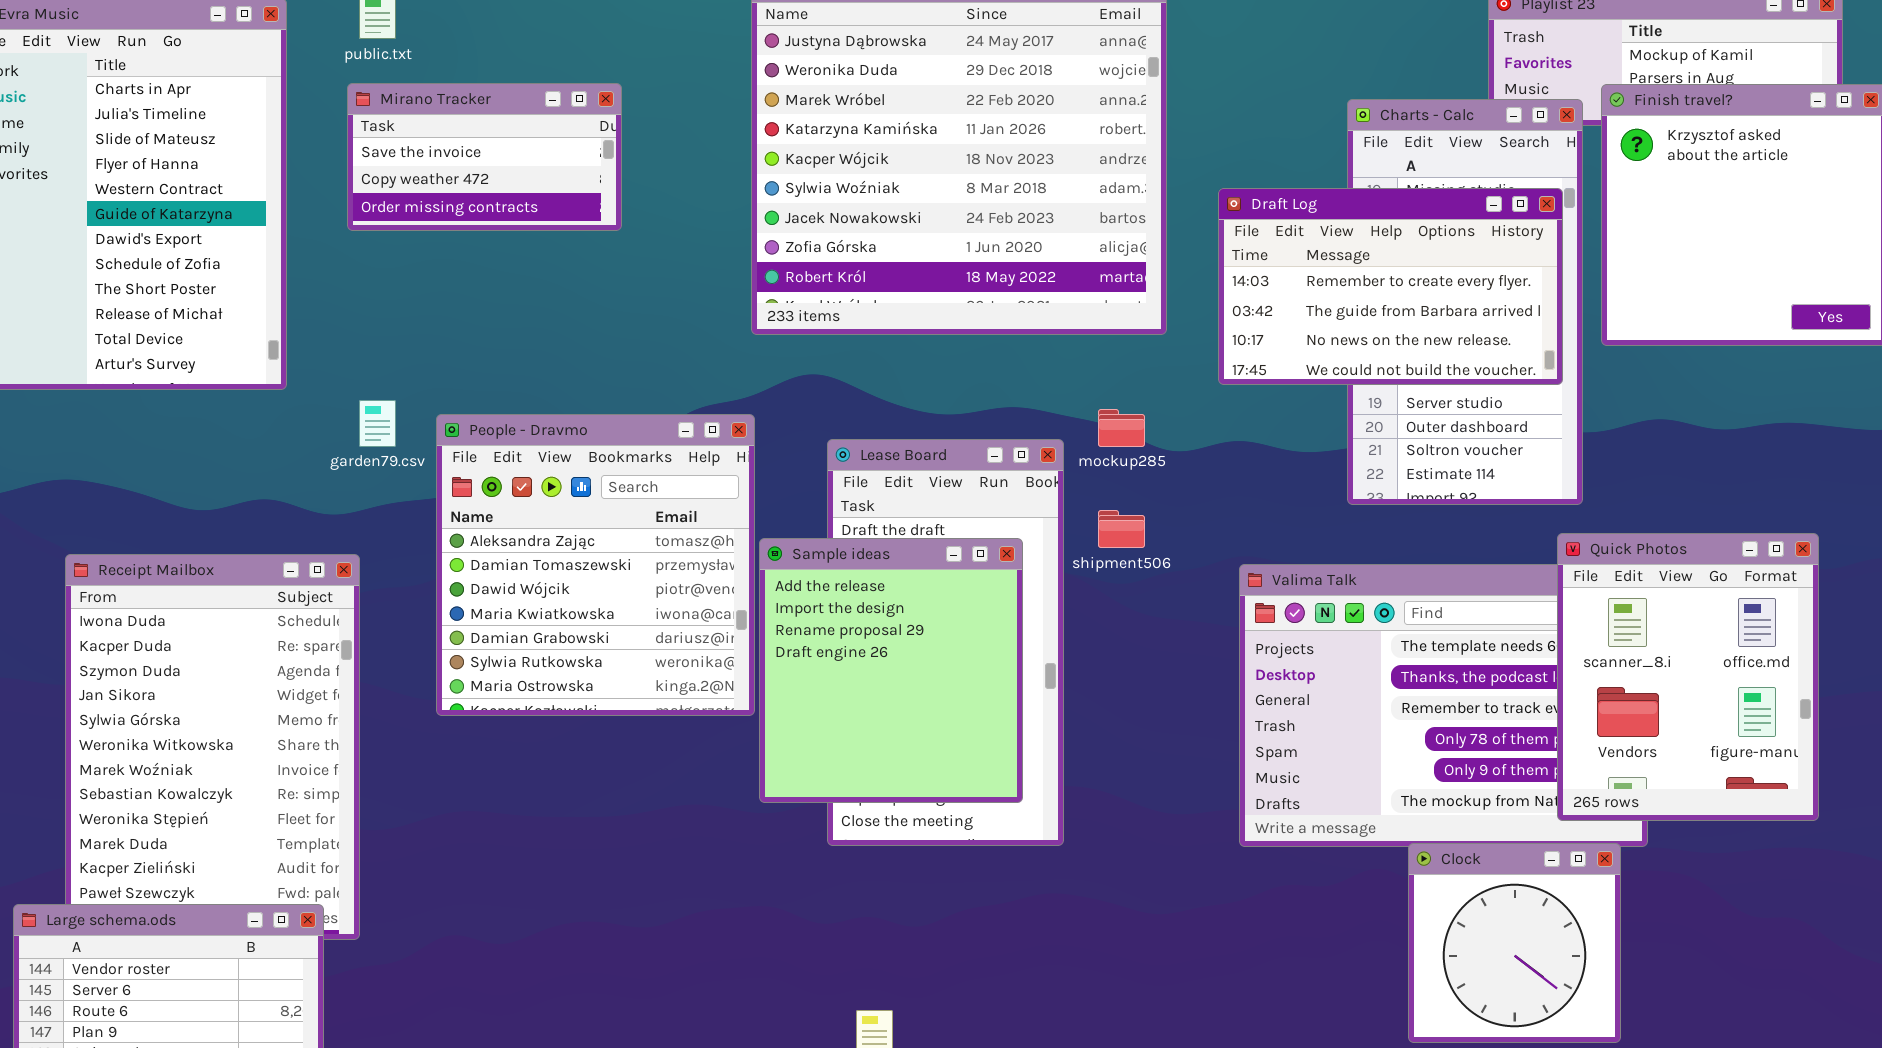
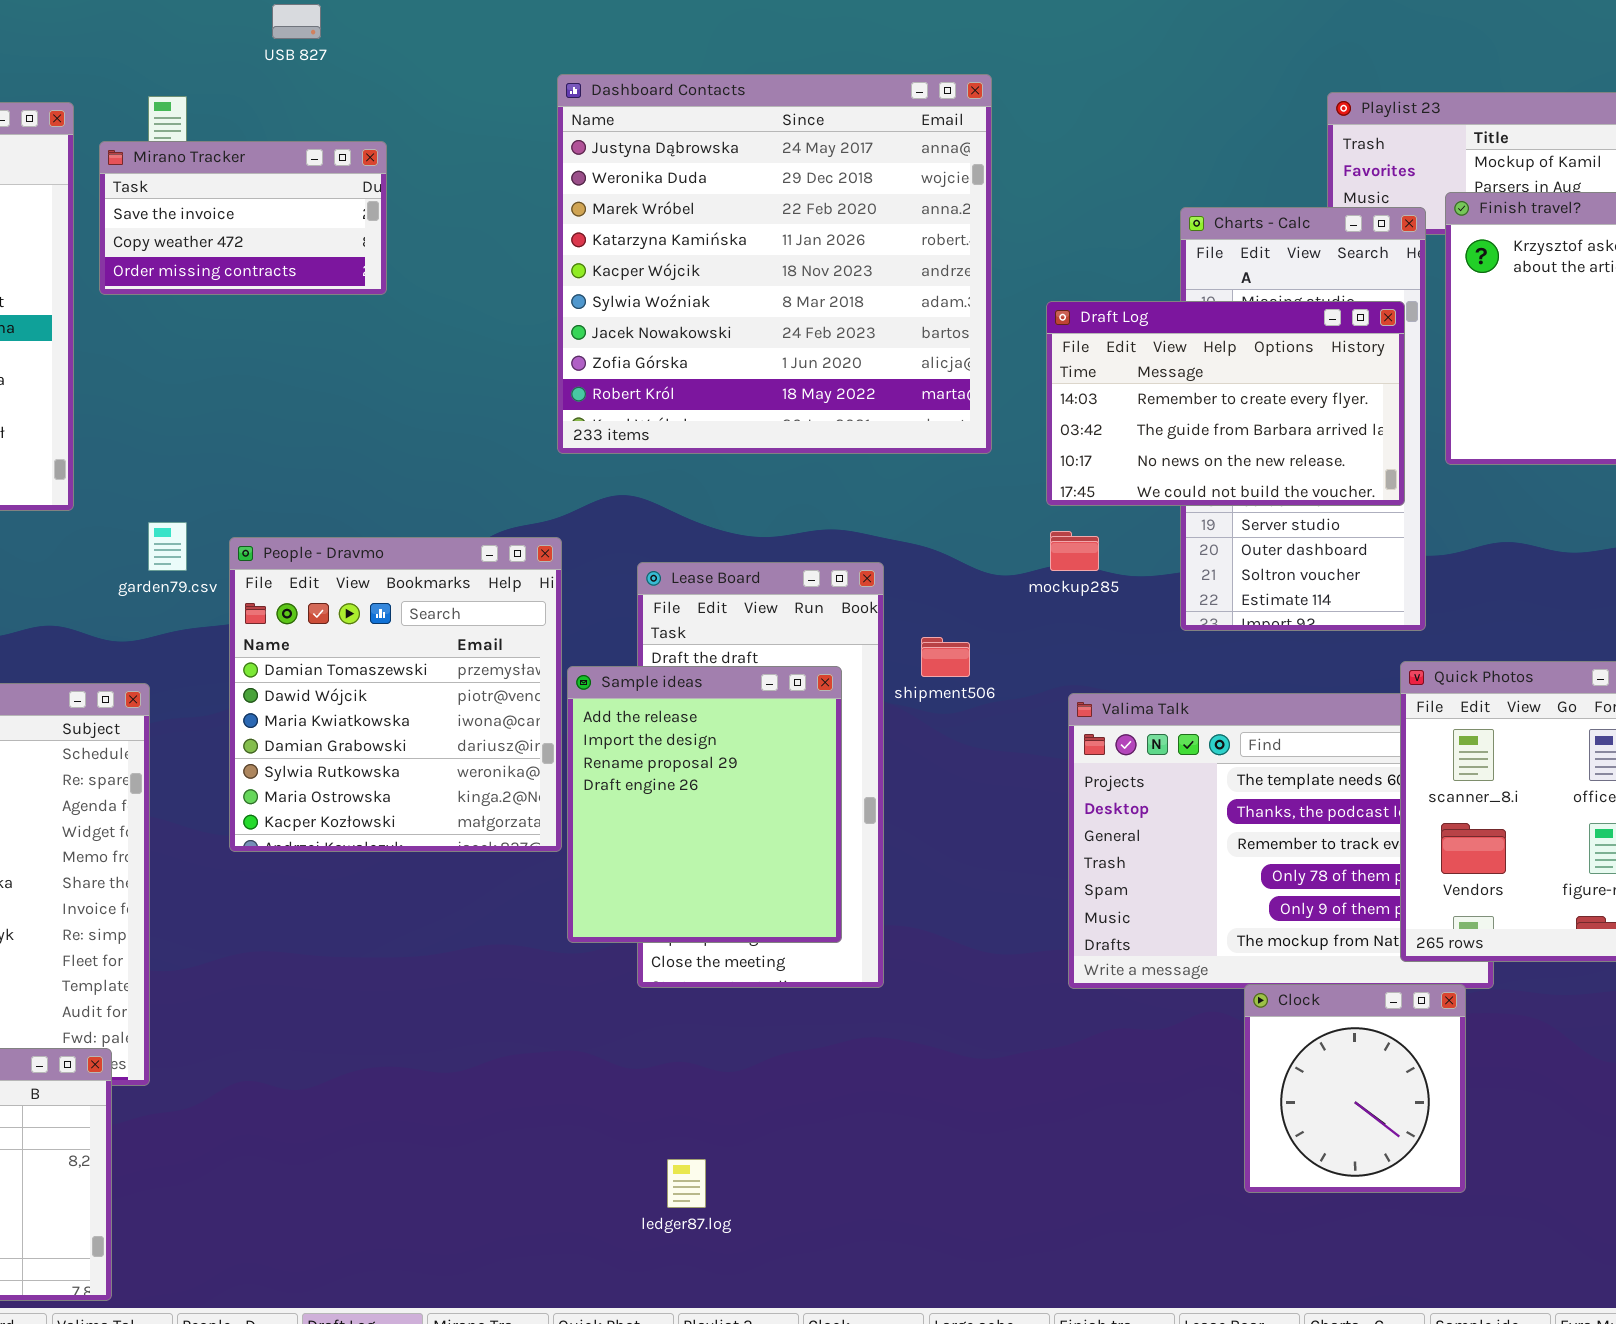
Mirano Tracker: [347,83,622,231] -> [99,141,387,295], moved
mockup285: [1098,409,1145,447] -> [1050,531,1099,571], moved
People - Dravmo: [436,414,755,716] -> [229,537,562,852], scrolled down 1 row

